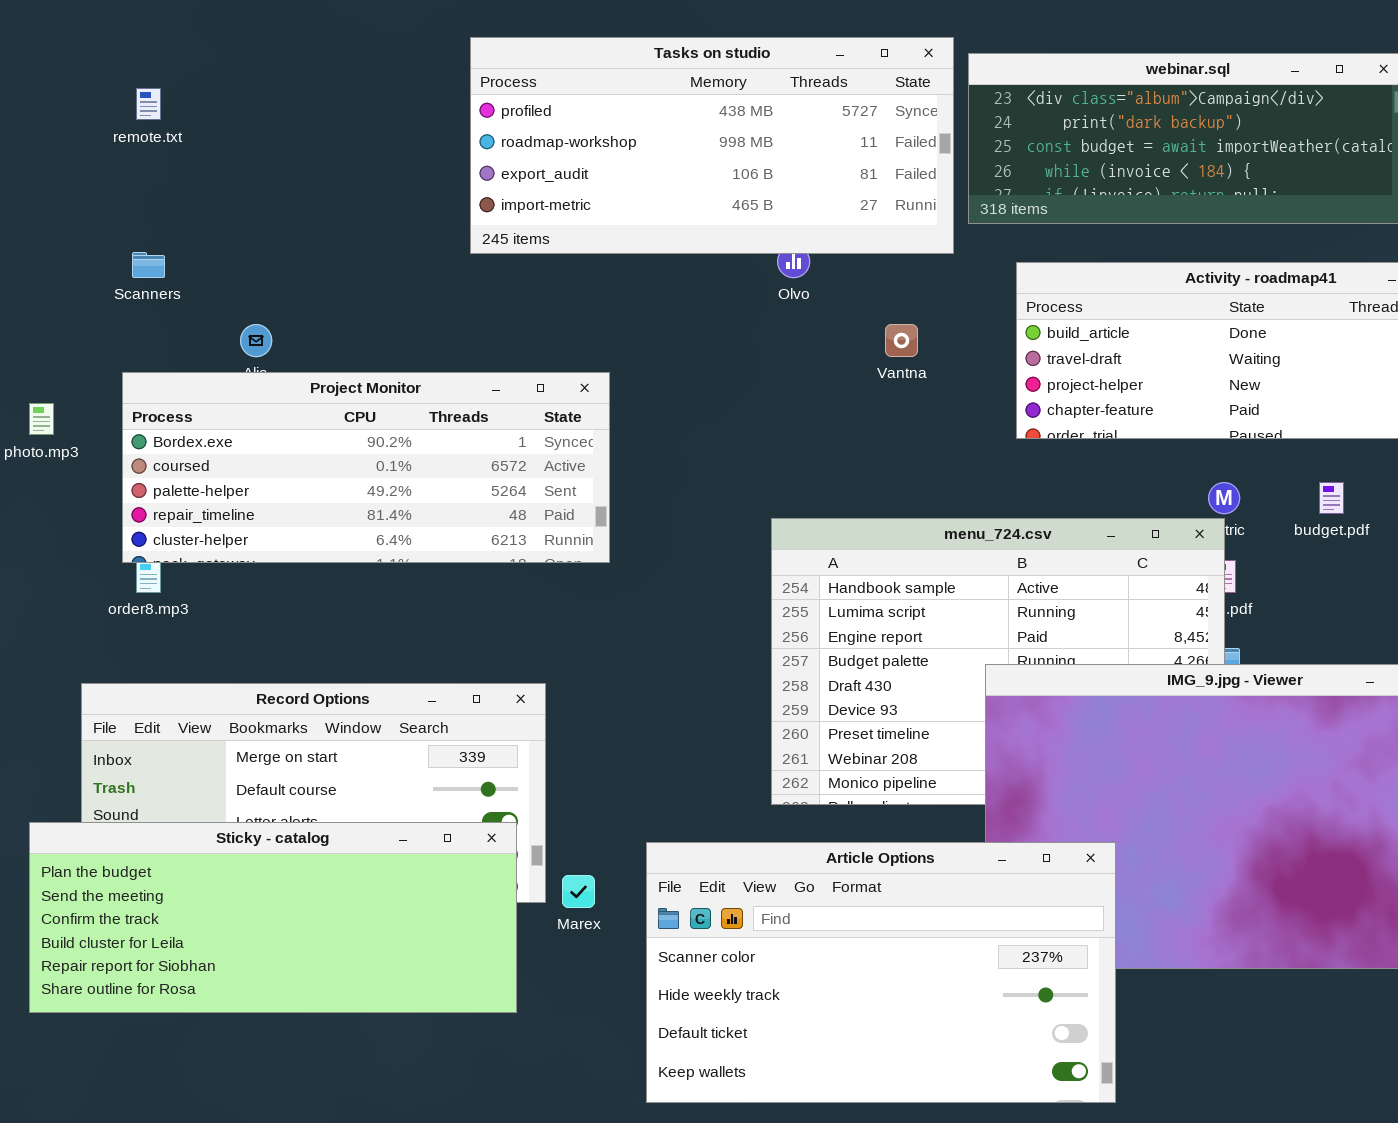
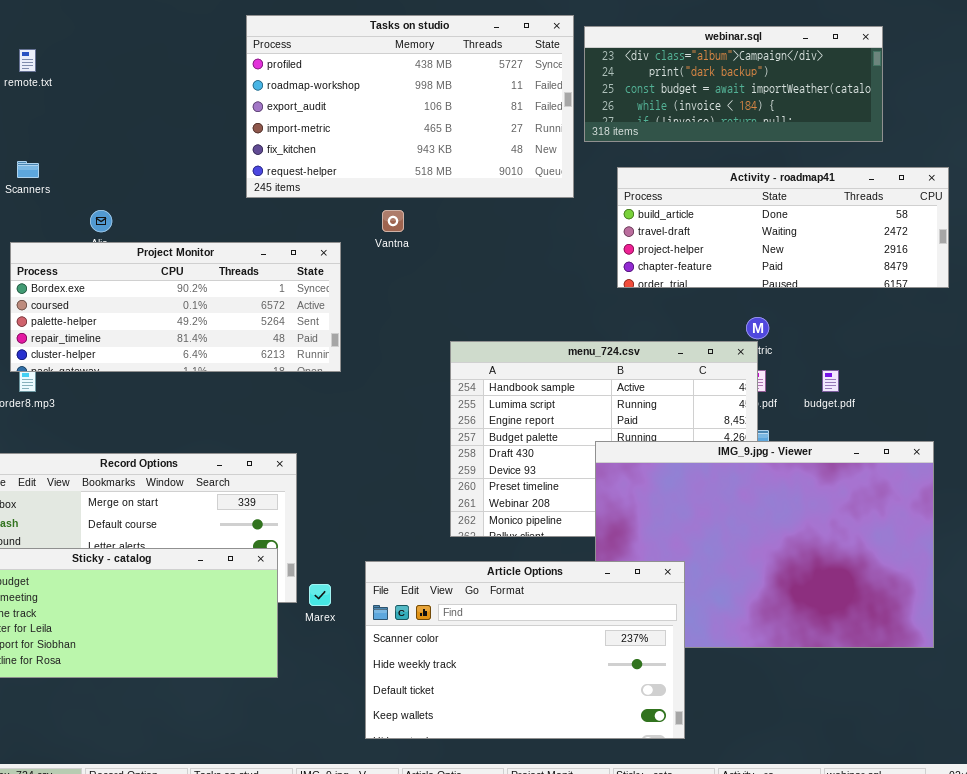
Tasks on studio: [470,37,954,254] -> [246,15,574,198], resized
Vantna: [885,324,918,357] -> [382,210,404,232], moved
budget.pdf: [1319,482,1344,514] -> [822,370,839,392], moved

